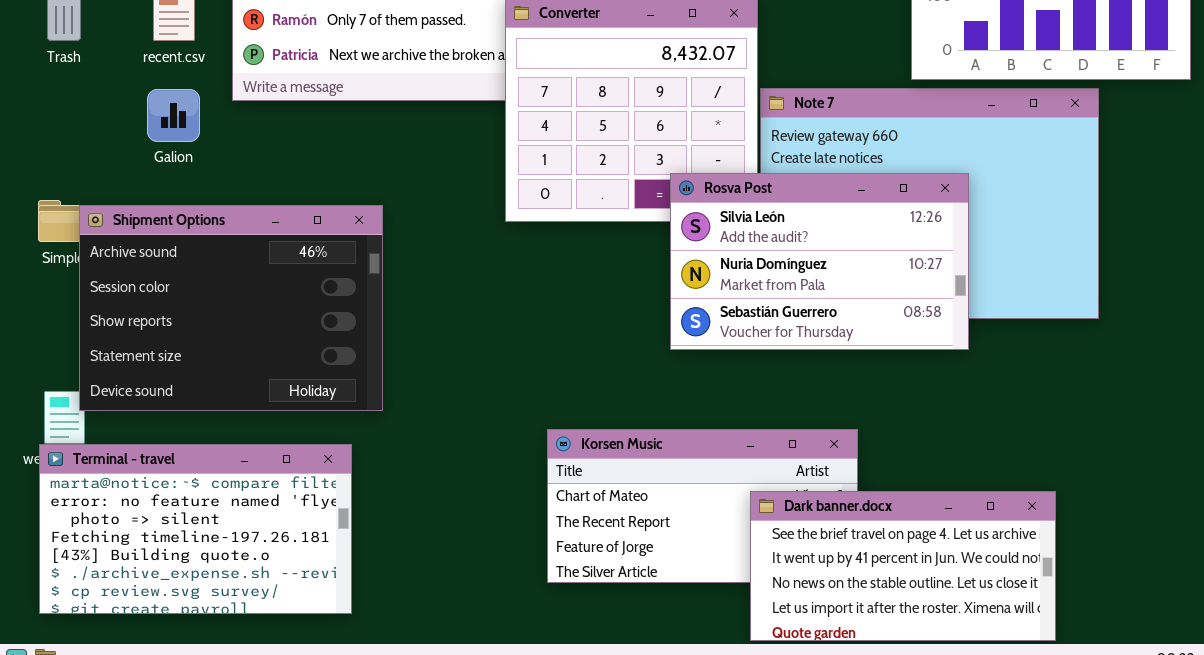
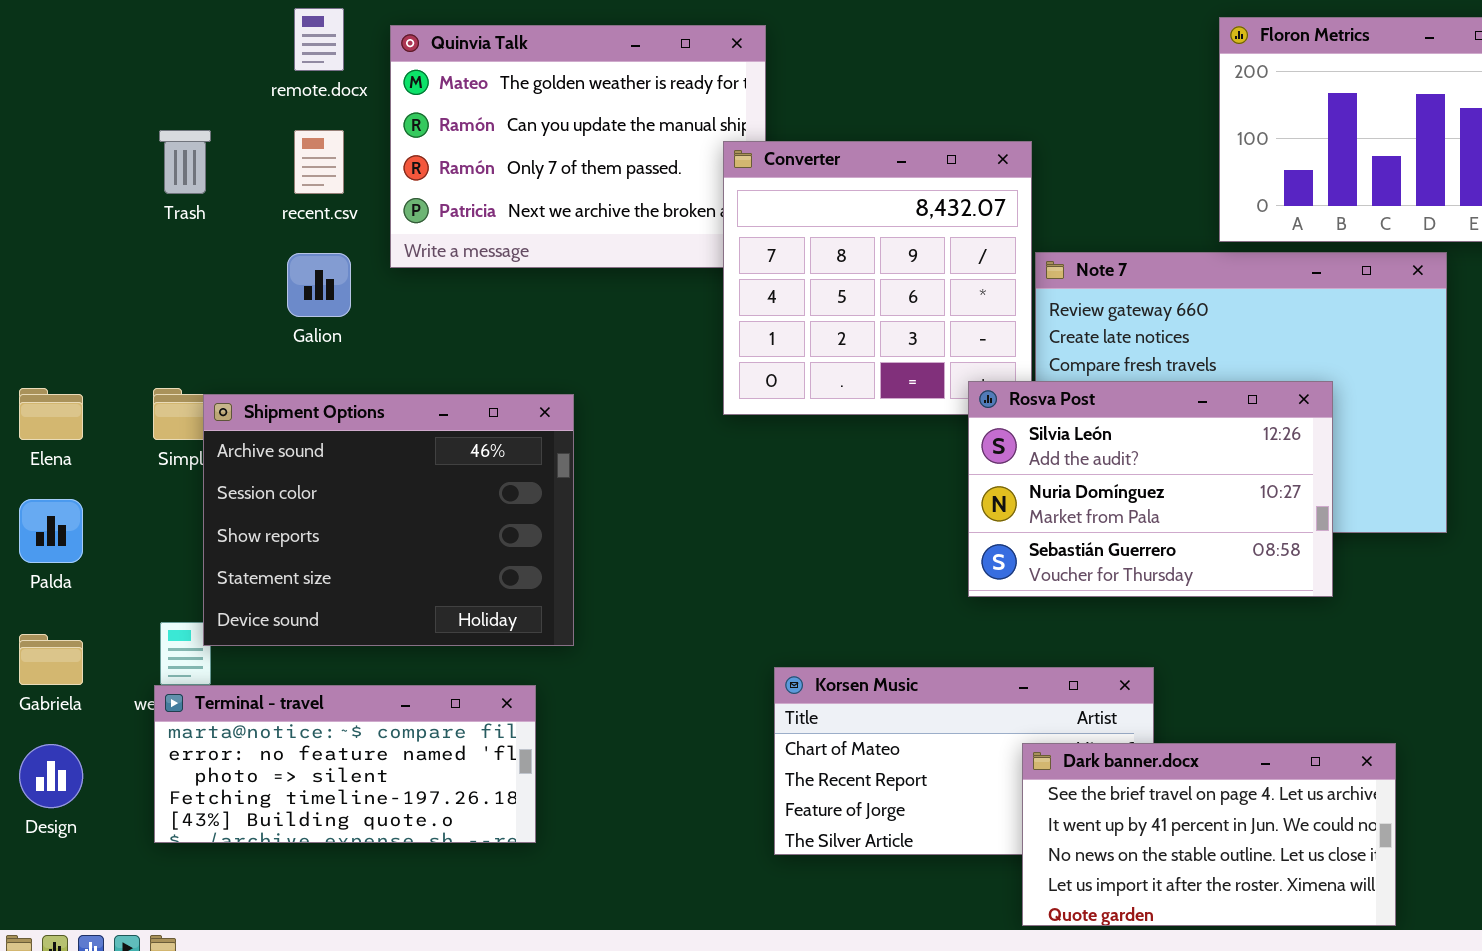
Rosva Post: [670,173,969,350] -> [968,381,1333,597], moved
Terminal - travel: [39,444,352,614] -> [154,685,536,843], resized

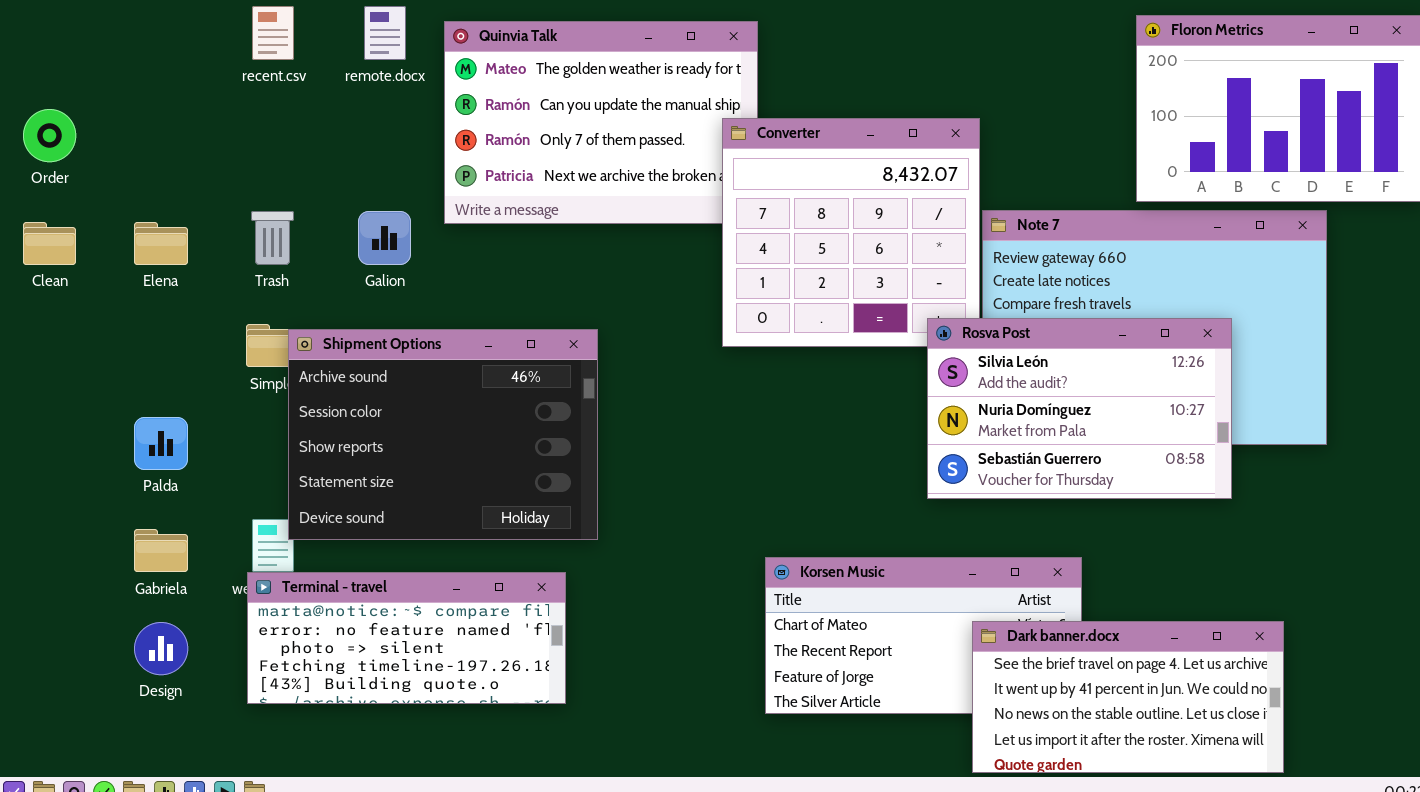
Trash: [159,130,211,194] -> [251,211,294,265], moved
recent.csv: [294,130,344,194] -> [252,6,294,60], moved
Elena: [19,388,83,440] -> [134,222,188,265], moved

